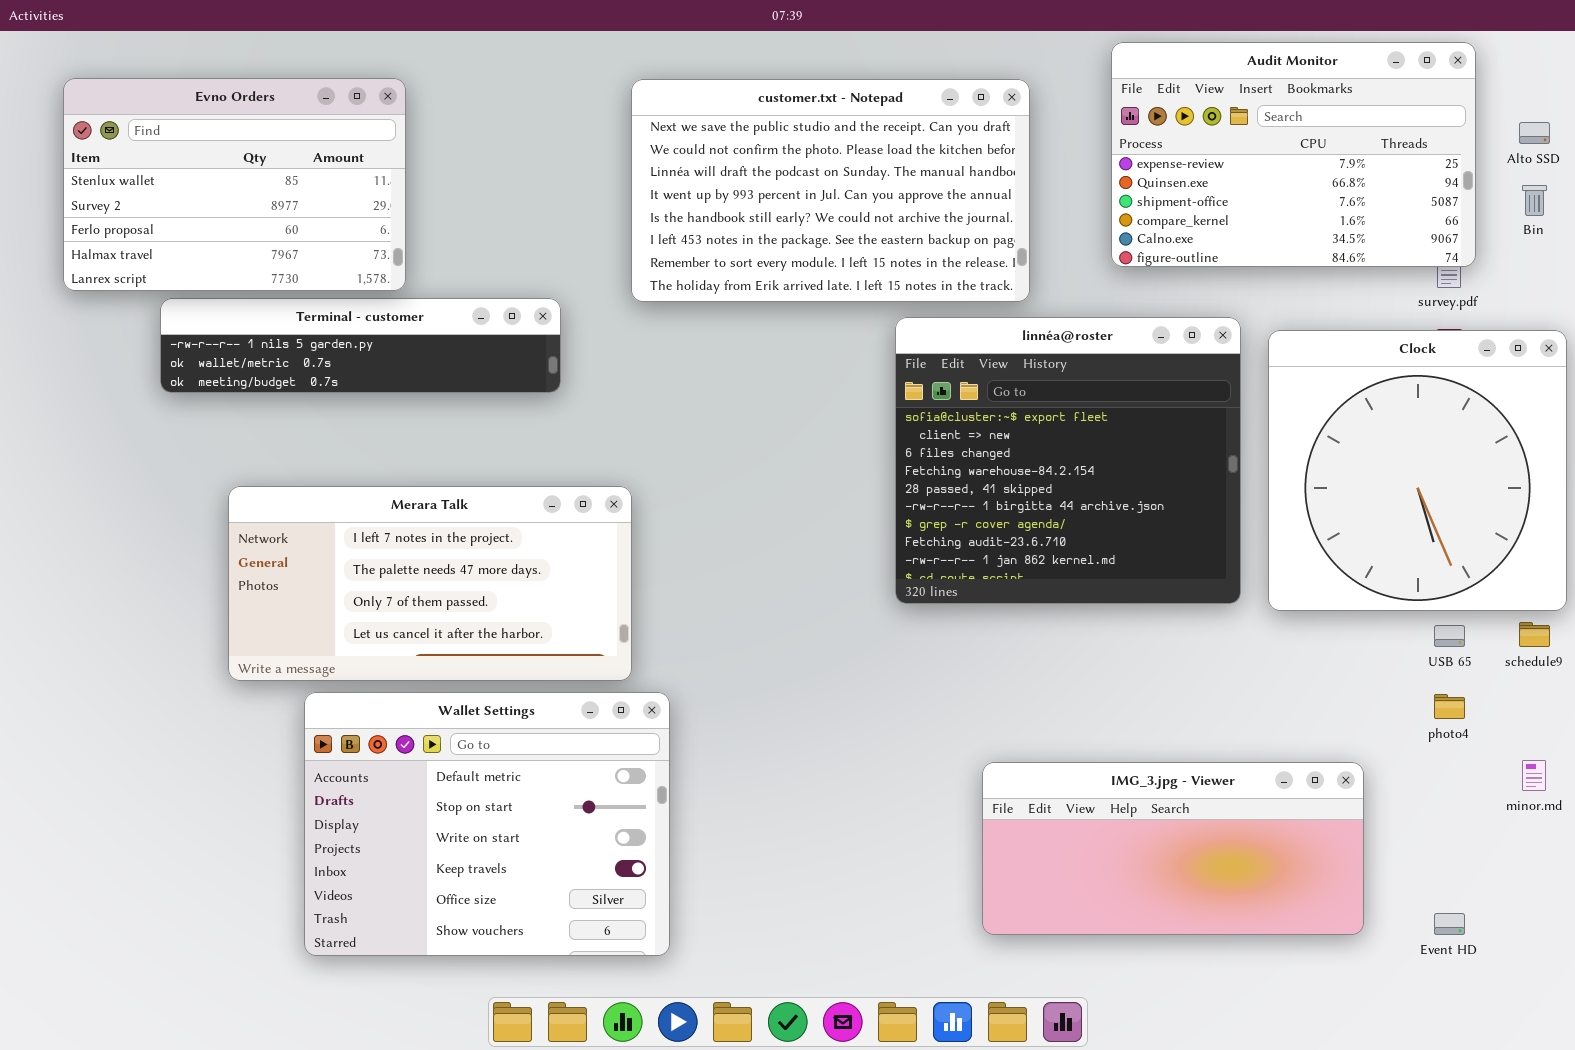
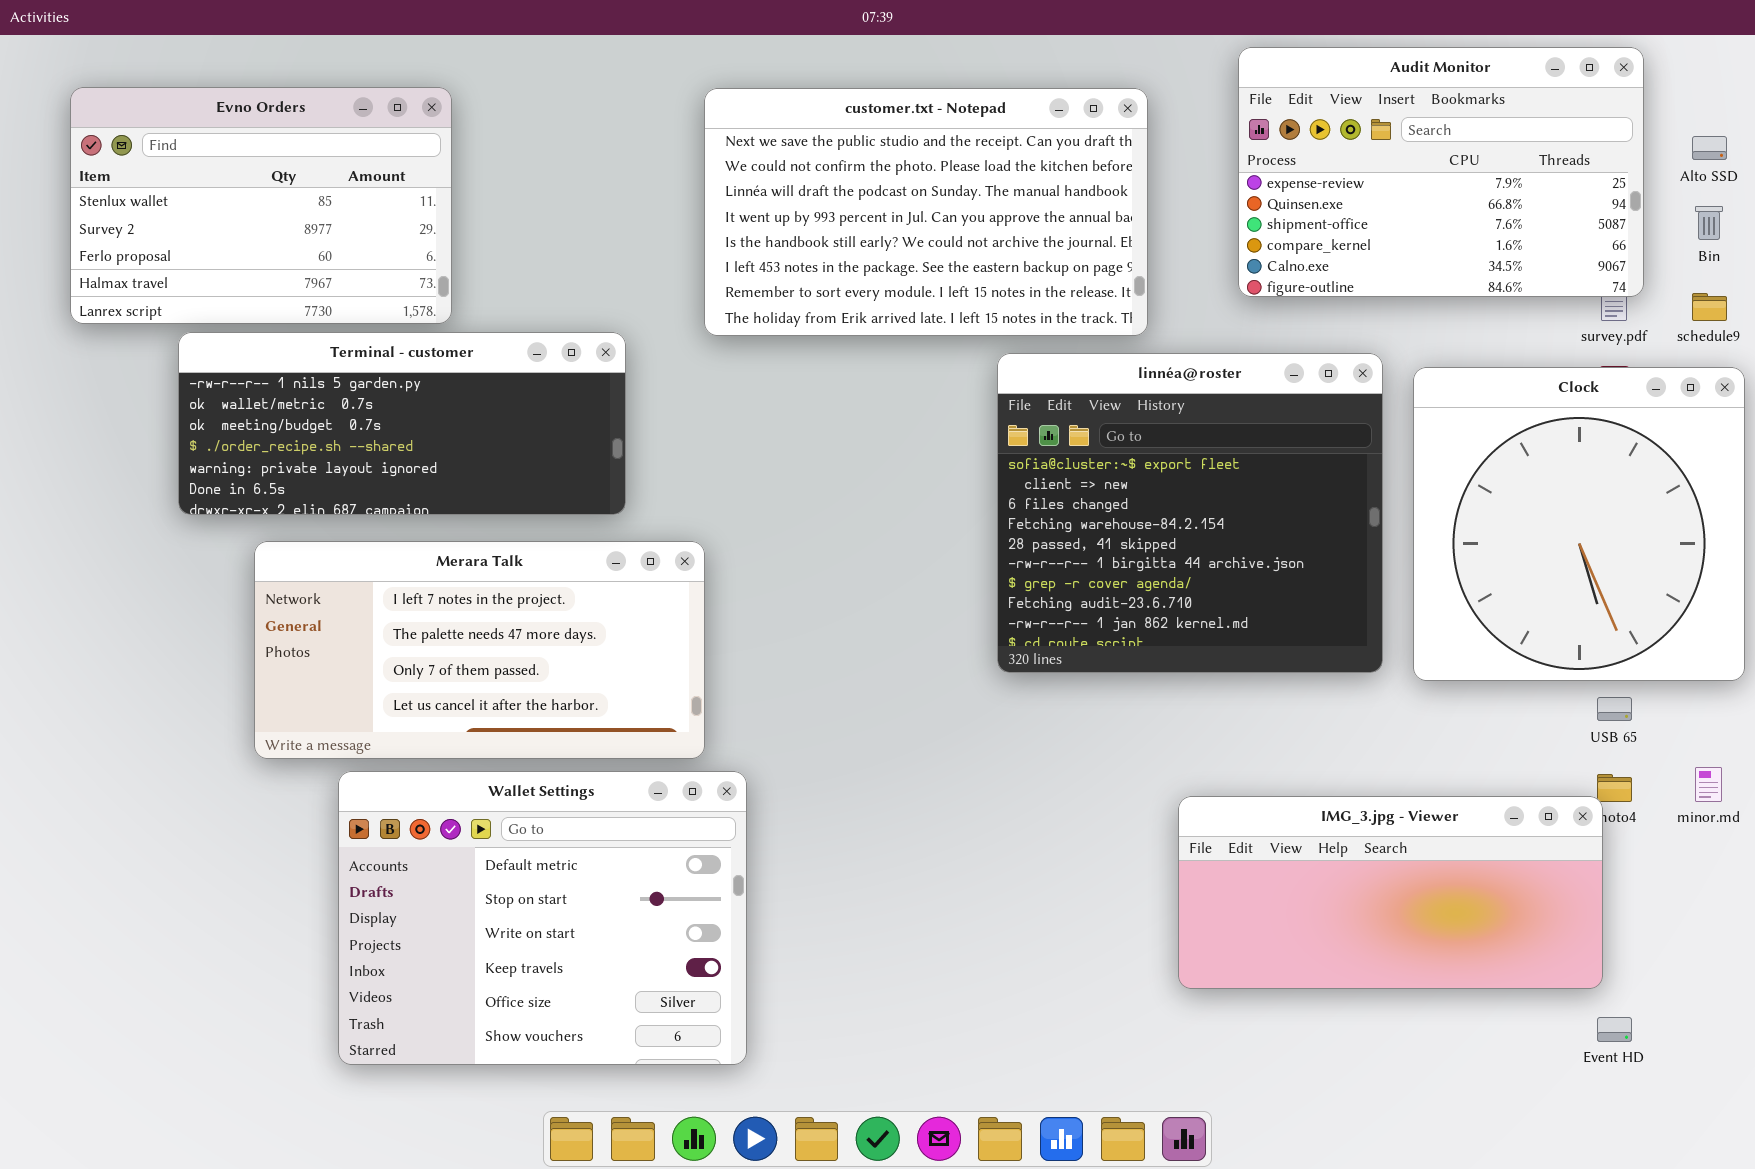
Terminal - customer: [160,298,561,393] -> [178,332,626,515], resized
schedule9: [1519,622,1550,647] -> [1692,293,1727,321], moved
minor.md: [1522,760,1546,791] -> [1695,767,1722,802], moved
IMG_3.jpg - Viewer: [982,762,1364,935] -> [1178,796,1603,989], moved

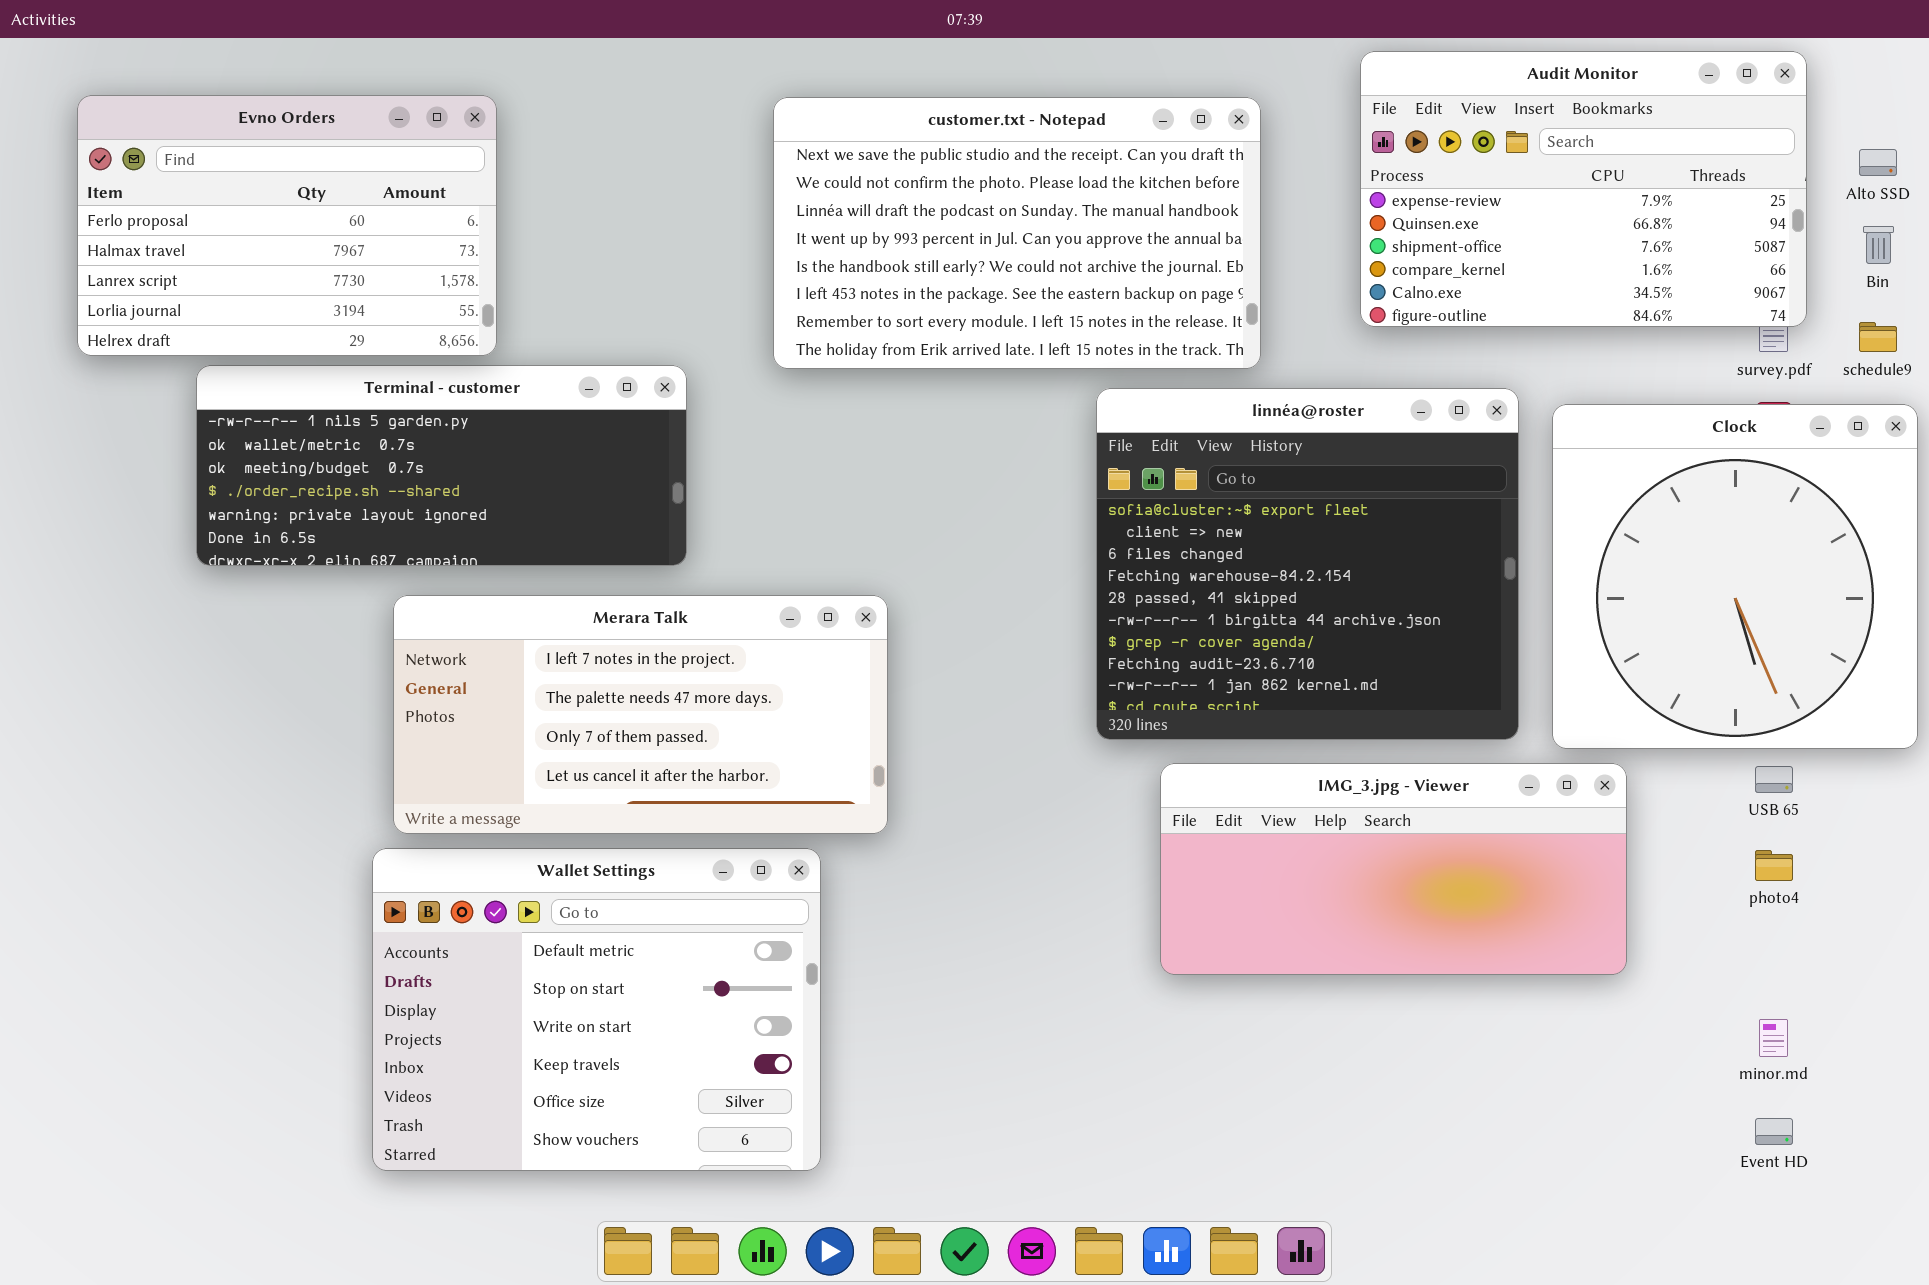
Evno Orders: [70,87,452,324] -> [77,95,497,356], scrolled down 2 rows
Merara Talk: [254,541,705,759] -> [393,595,888,834], moved
minor.md: [1695,767,1722,802] -> [1759,1019,1788,1057], moved
IMG_3.jpg - Viewer: [1178,796,1603,989] -> [1160,763,1627,975], moved

